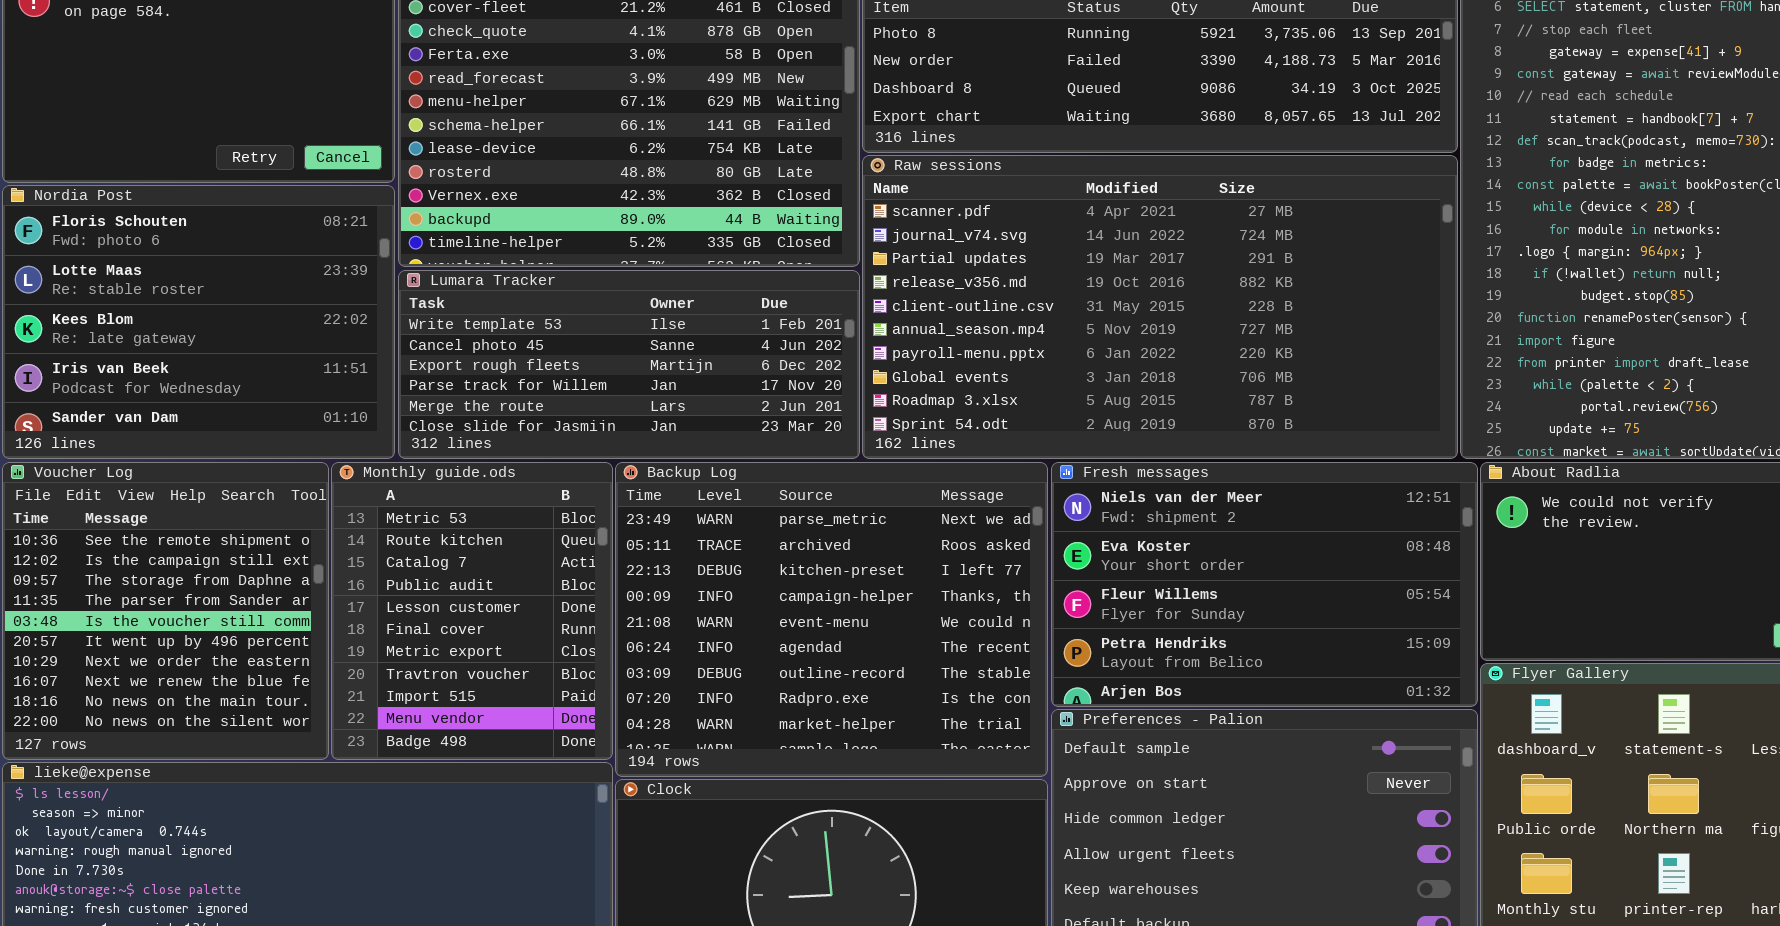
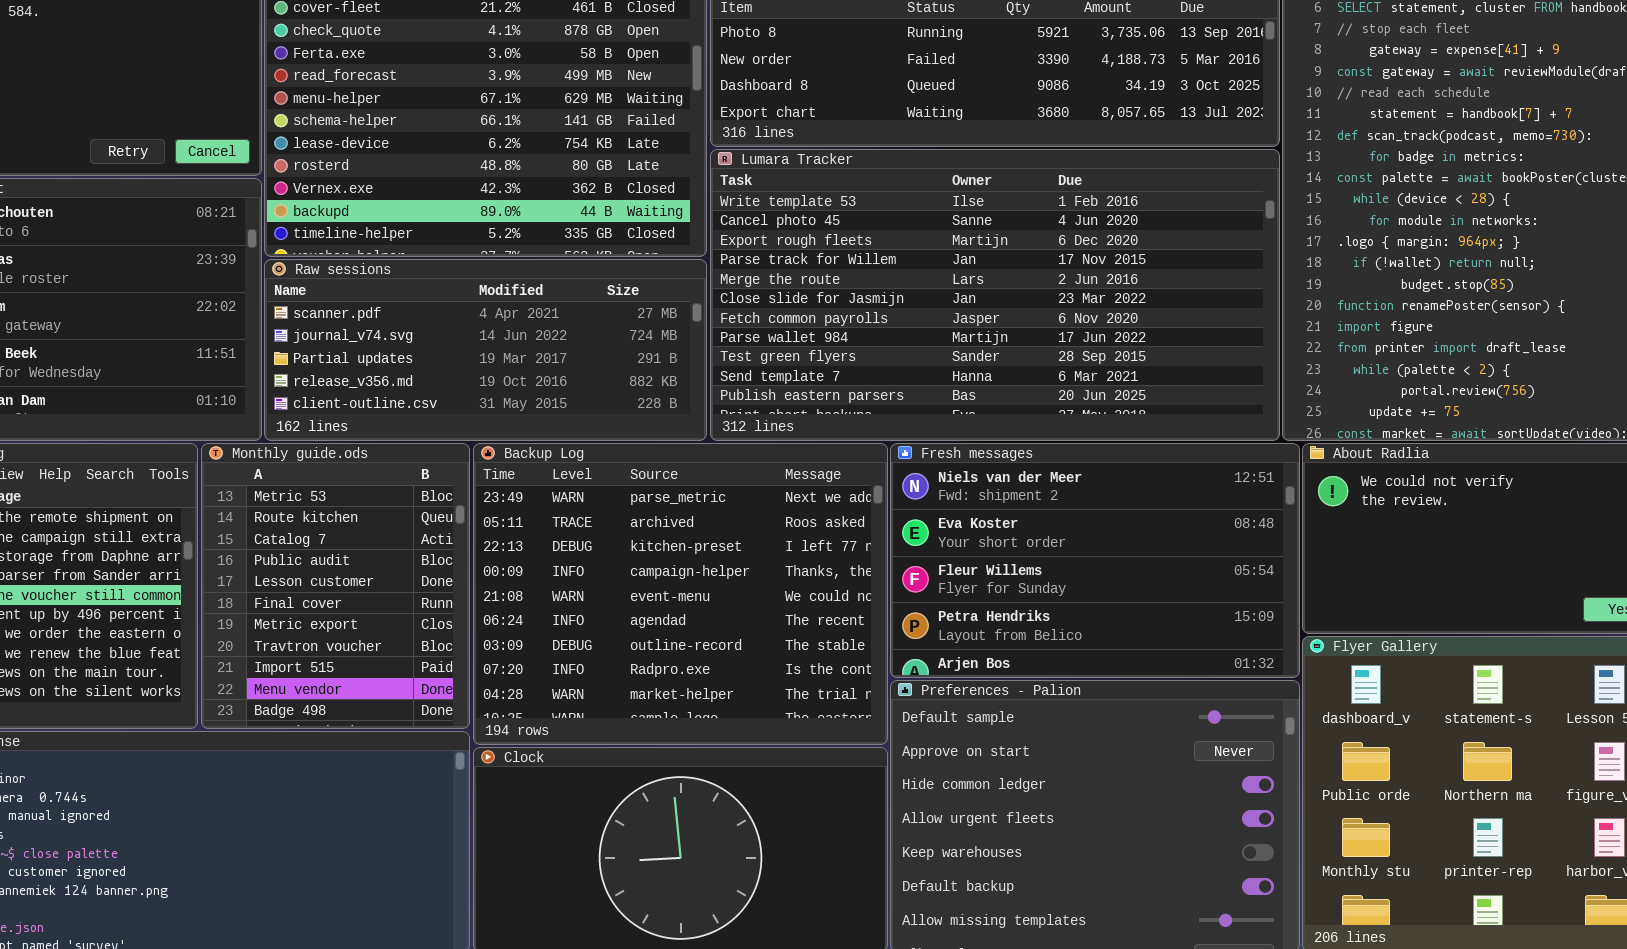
Raw sessions: [862,155,1458,459] -> [264,259,707,441], moved, resized
Lumara Tracker: [398,270,860,459] -> [710,149,1280,441], moved, resized

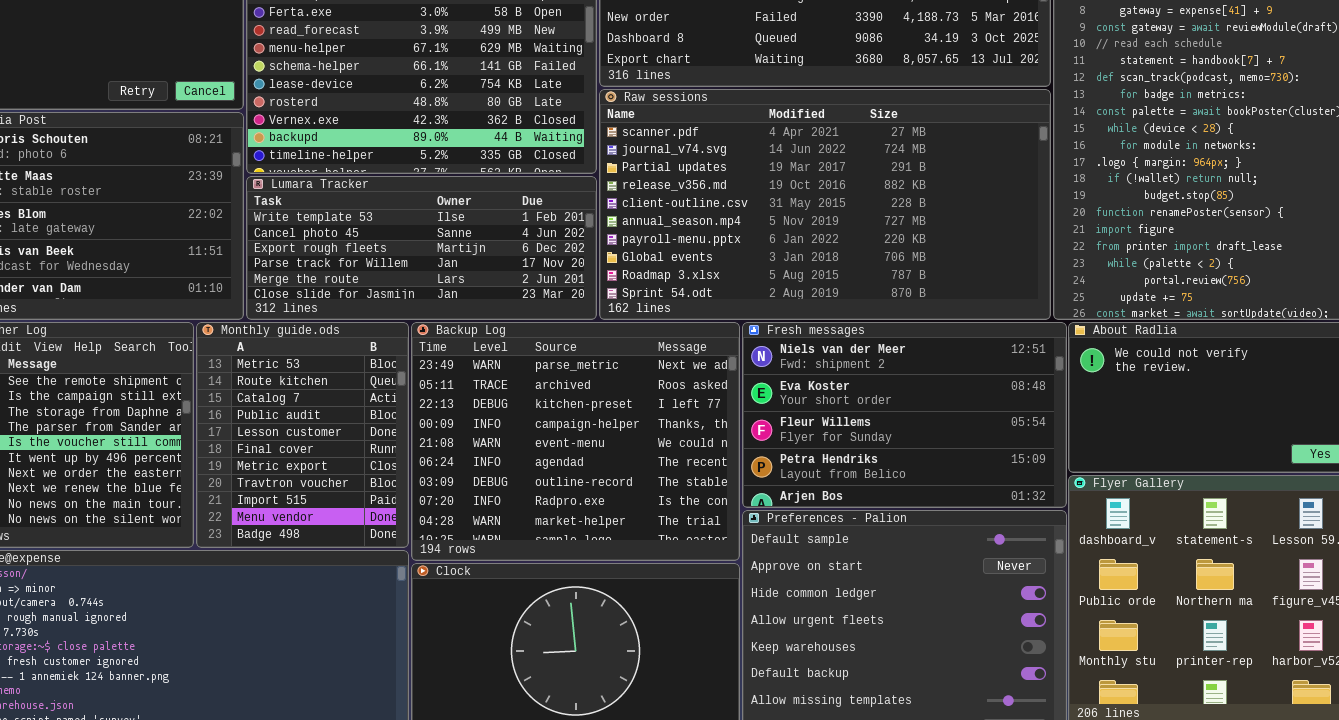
Lumara Tracker: [710,149,1280,441] -> [246,176,597,320], moved, resized
Raw sessions: [264,259,707,441] -> [599,89,1051,320], moved, resized

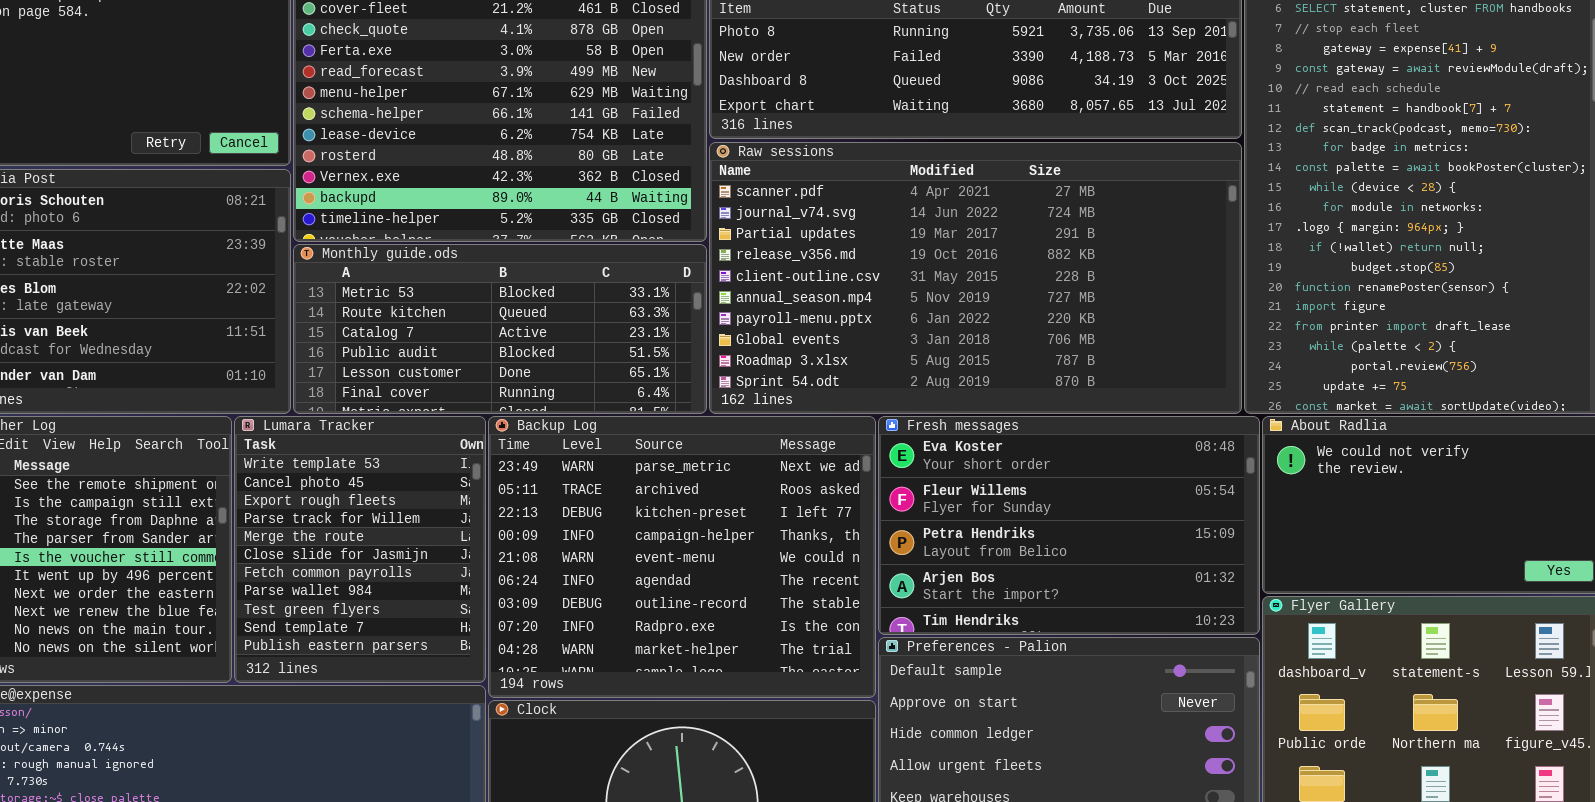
Lumara Tracker: [246,176,597,320] -> [234,416,486,683], moved, resized
Monthly guide.ods: [196,322,409,548] -> [293,244,707,414], moved, resized
Fresh messages: [742,322,1067,508] -> [878,416,1260,635], scrolled down 1 row

